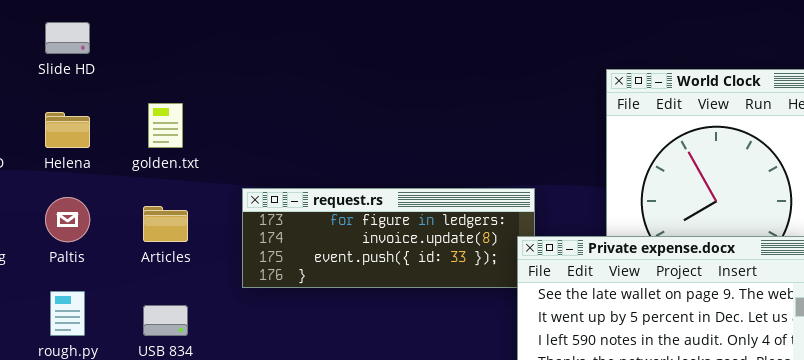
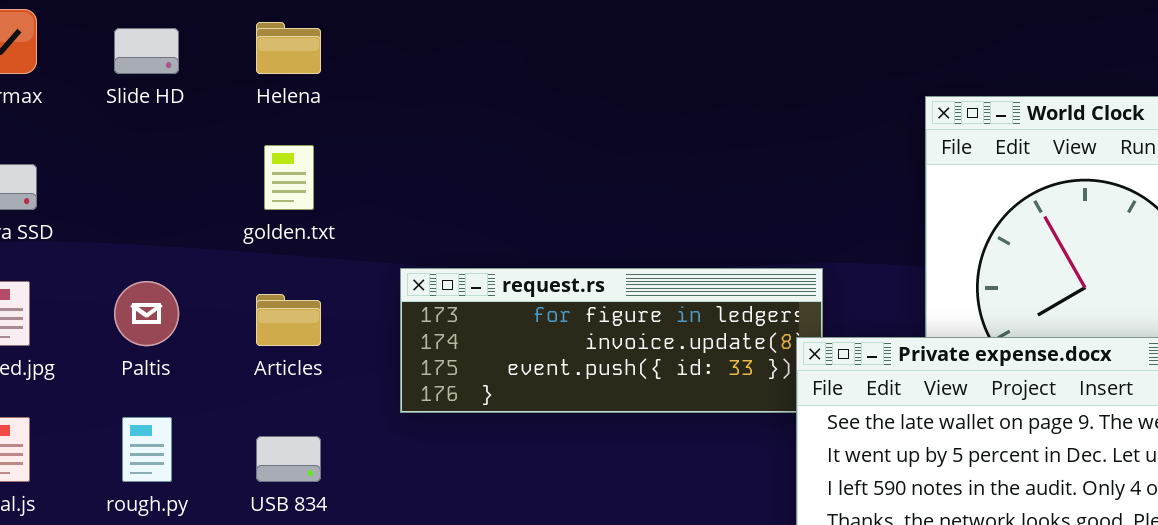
Helena: [45,112,90,148] -> [256,22,321,74], moved

